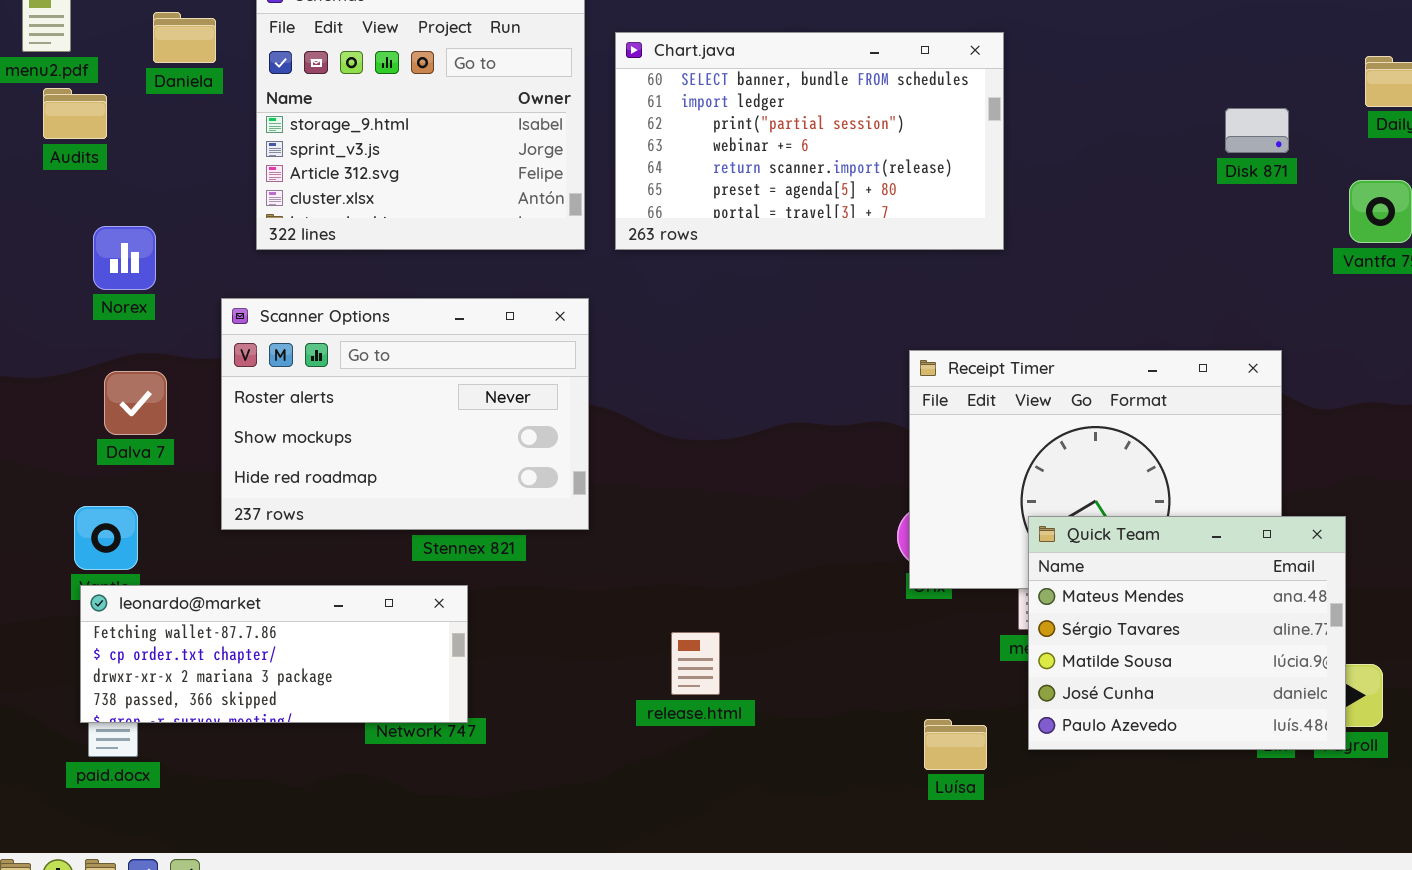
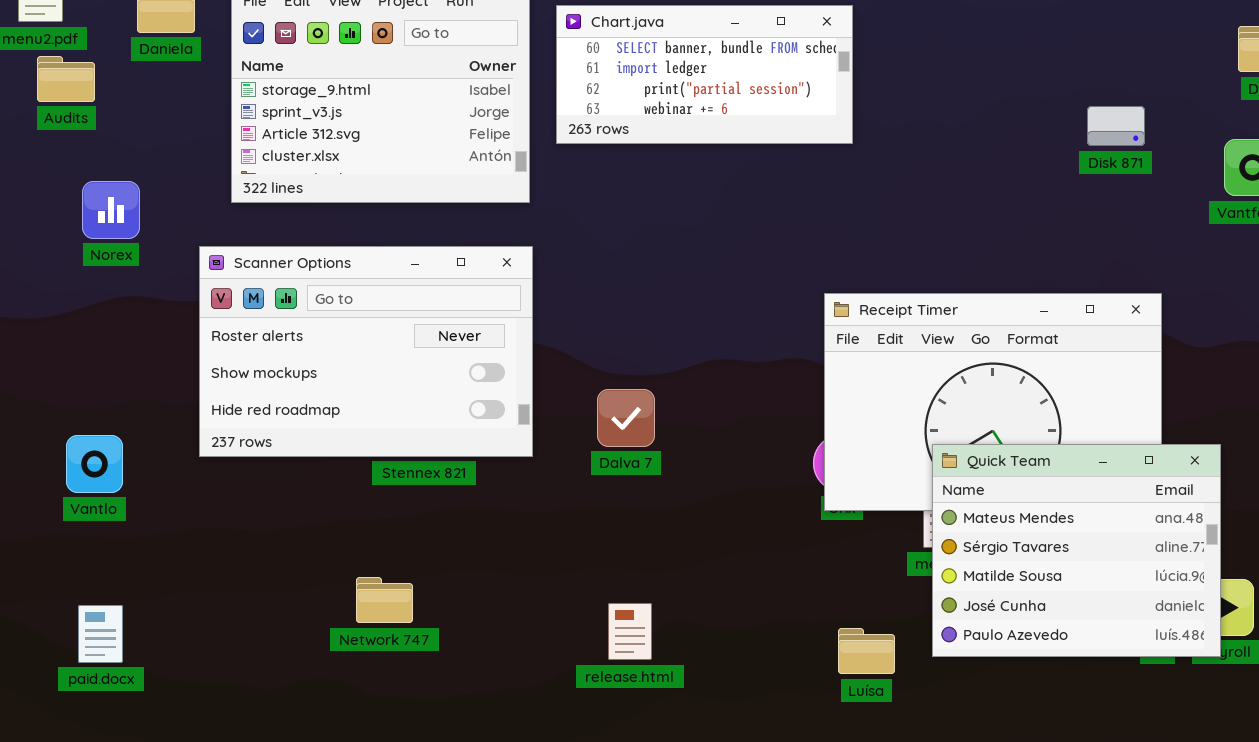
Chart.java: [615,32,1004,250] -> [556,5,853,144], resized
Disk 871: [1225,108,1289,153] -> [1087,106,1145,146], moved
Dalva 7: [104,371,167,435] -> [597,389,655,447], moved
leonardo@market: [80,585,468,723] -> none, closed
release.html: [671,632,720,695] -> [608,603,652,660], moved

